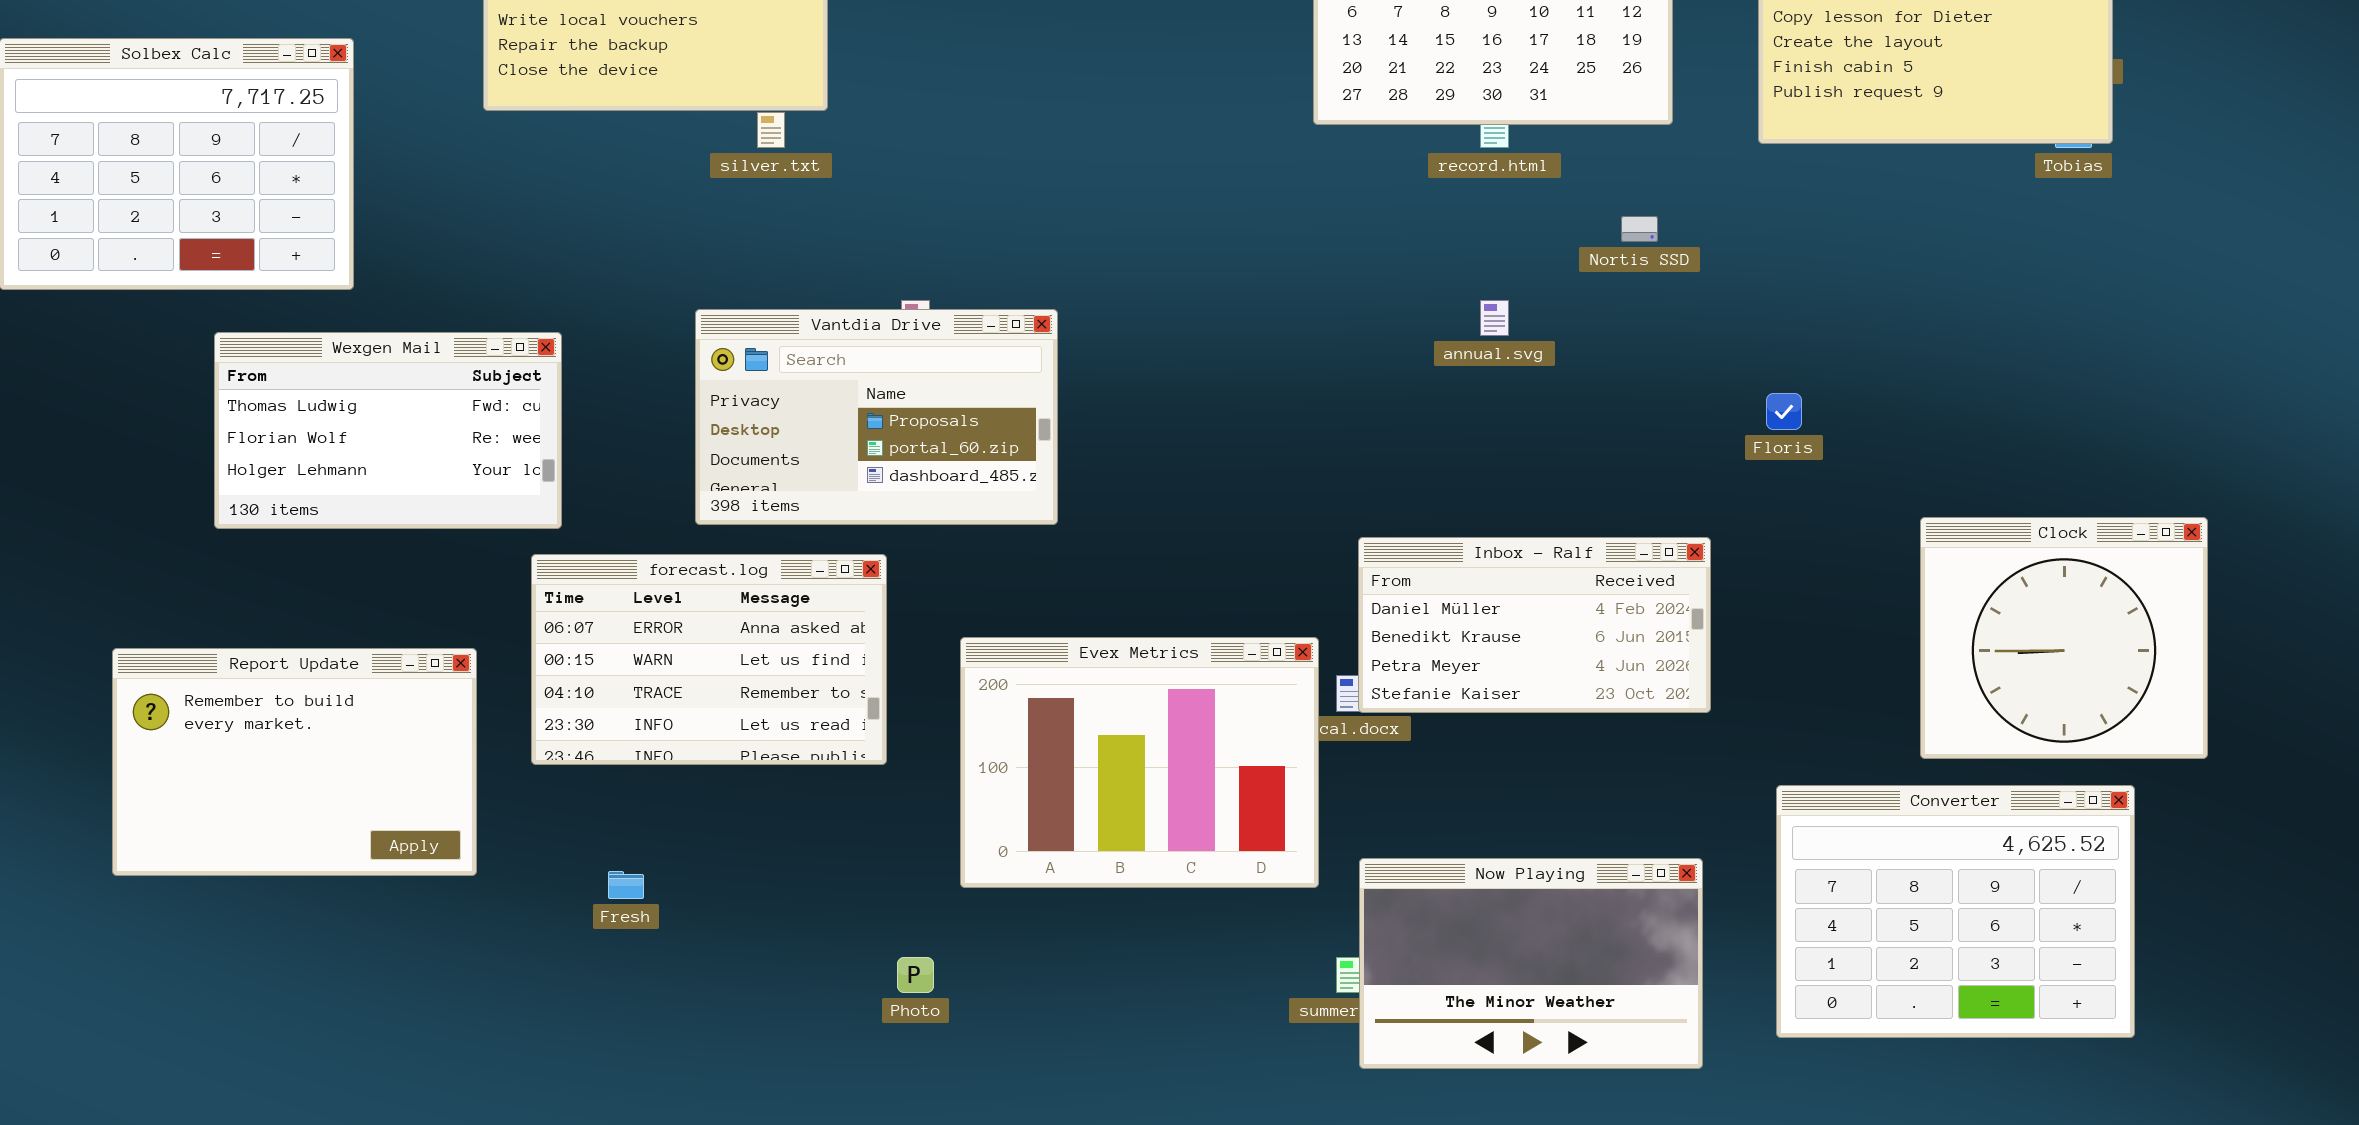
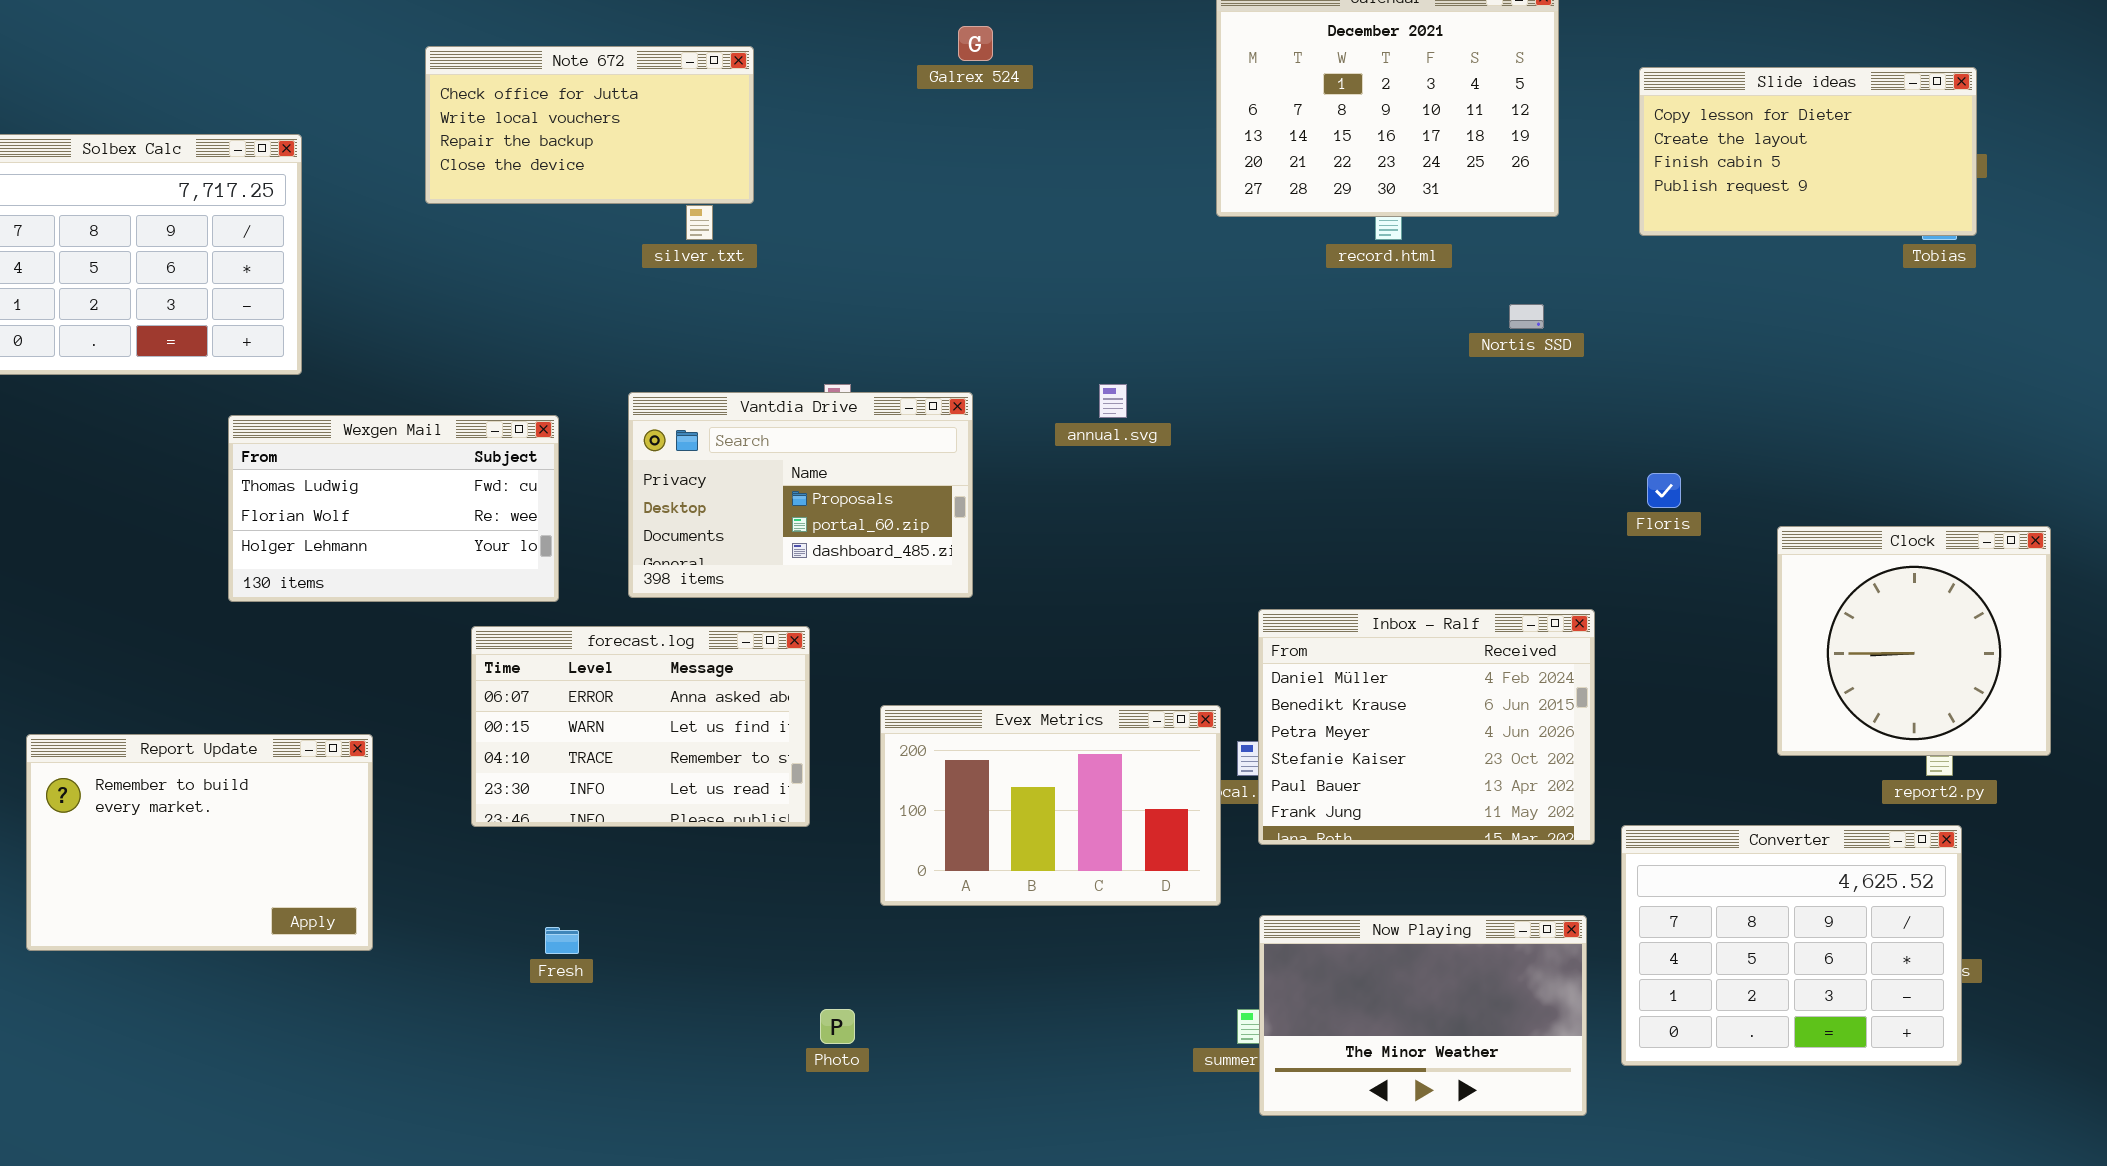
annual.svg: [1480,300,1509,336] -> [1099,384,1127,418], moved
Wexgen Mail: [214,332,562,529] -> [228,415,559,602], moved
Clock: [1920,517,2208,759] -> [1777,526,2051,756], moved
Inbox - Ralf: [1358,537,1711,713] -> [1258,609,1595,845], resized
Evex Metrics: [960,637,1319,888] -> [880,705,1221,906], resized
Report Update: [112,648,477,876] -> [26,734,373,951], moved
Converter: [1776,785,2135,1038] -> [1621,825,1962,1066], moved

